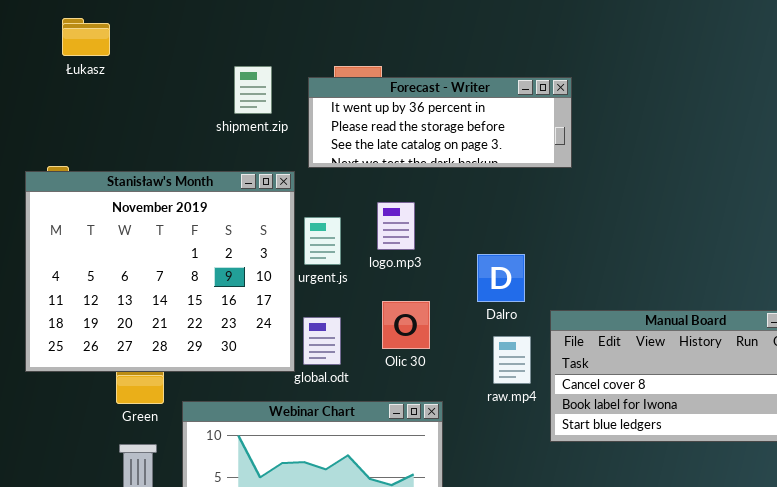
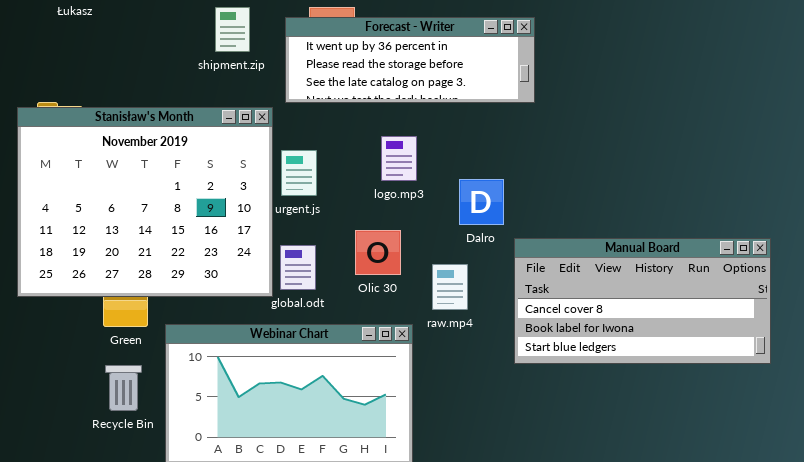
logo.mp3: [377,202,415,250] -> [381,136,417,181], moved
Dalro: [477,254,525,302] -> [459,179,504,225], moved
raw.mp4: [493,336,531,384] -> [432,264,468,310], moved

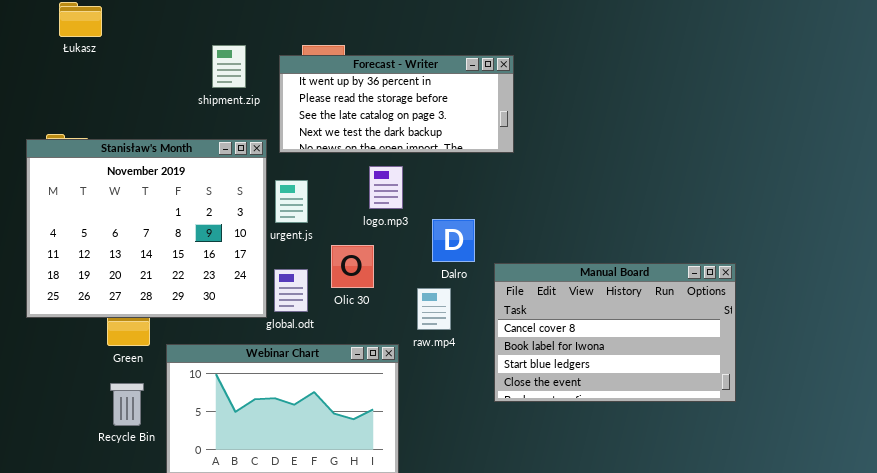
Forecast - Writer: [285,17,535,103] -> [279,55,514,153], resized
Dalro: [459,179,504,225] -> [432,219,475,262], moved
Olic 30: [355,230,401,275] -> [331,245,374,288], moved
Manual Board: [514,238,771,364] -> [494,263,736,402], resized

